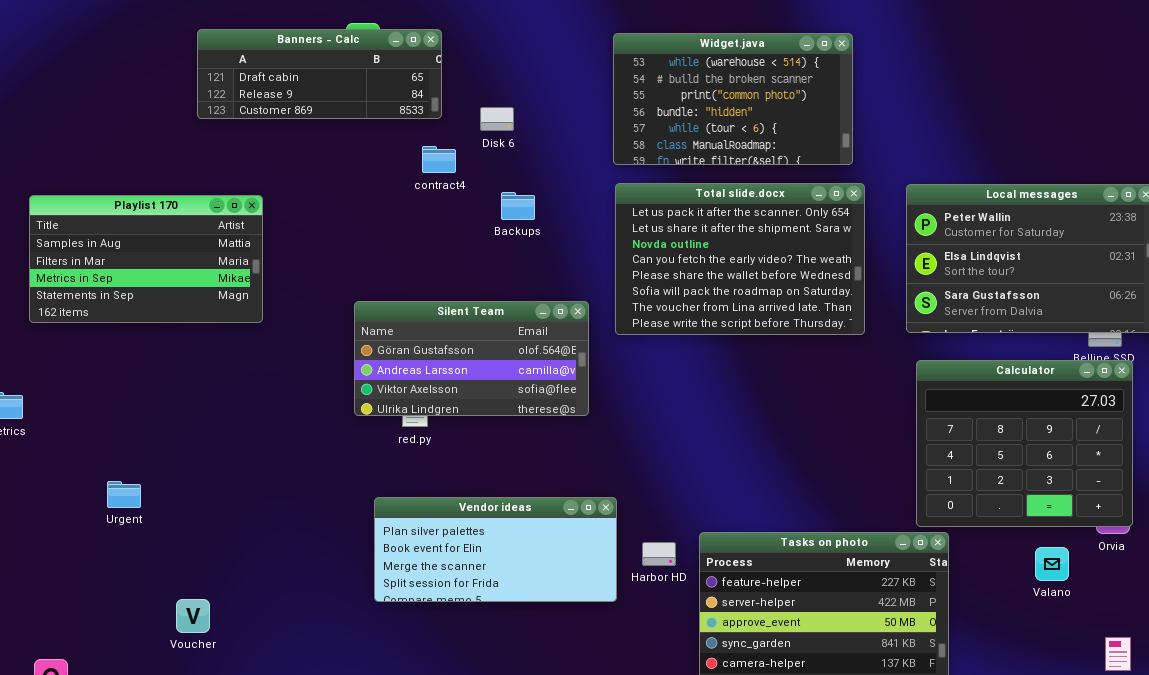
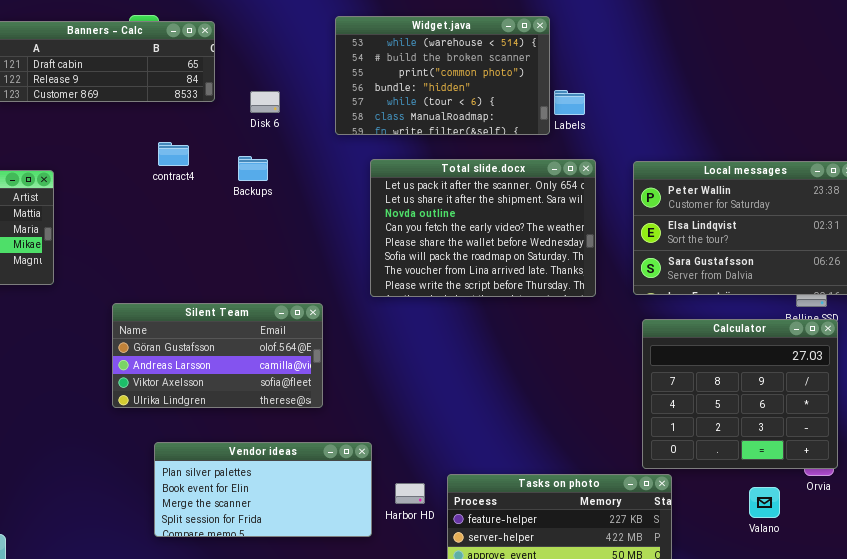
Widget.java: [613,33,853,165] -> [335,16,550,135], moved
contract4: [422,146,456,173] -> [158,142,189,166], moved
Backups: [501,192,535,220] -> [238,156,268,181], moved
Silent Team: [354,301,589,416] -> [112,303,323,408], moved

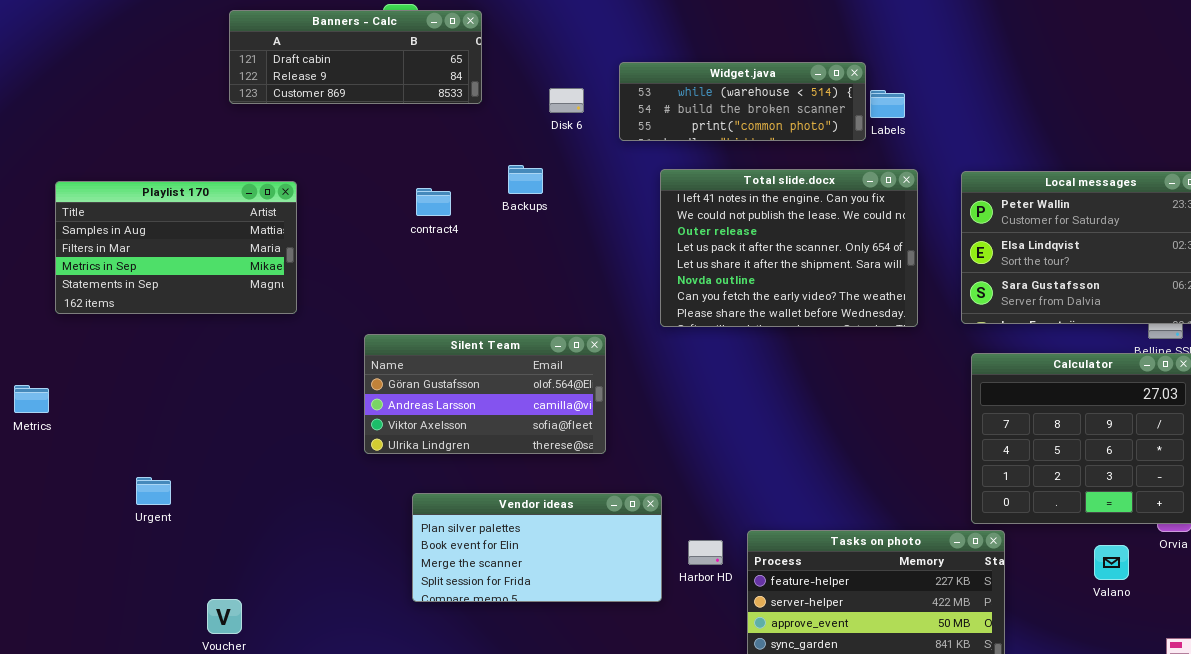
Widget.java: [335,16,550,135] -> [619,62,866,141], resized
Disk 6: [250,91,280,113] -> [549,88,584,113], moved
contract4: [158,142,189,166] -> [416,188,451,216], moved
Total slide.docx: [370,159,596,297] -> [660,169,918,327], scrolled up 3 rows

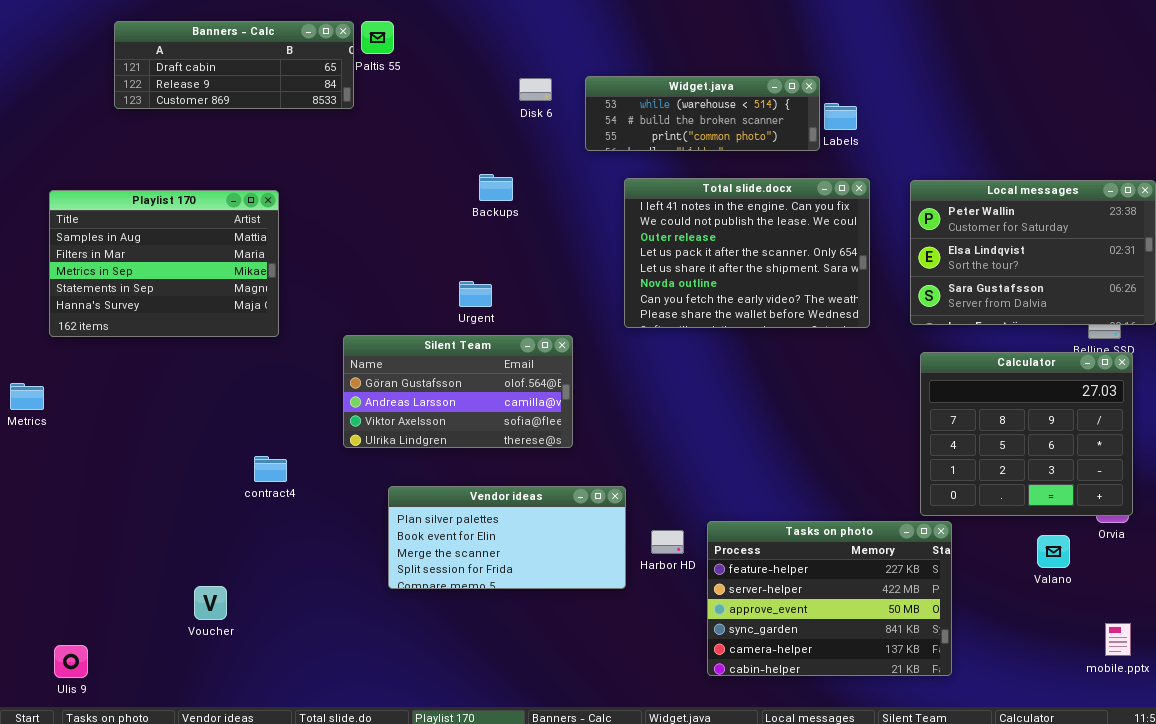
Banners - Calc: [229,10,482,104] -> [114,21,354,109], moved
Disk 6: [549,88,584,113] -> [519,78,552,101], moved
Playlist 170: [55,181,297,314] -> [49,190,279,337], resized
contract4: [416,188,451,216] -> [254,456,287,482], moved
Urgent: [136,477,171,505] -> [459,281,492,307], moved

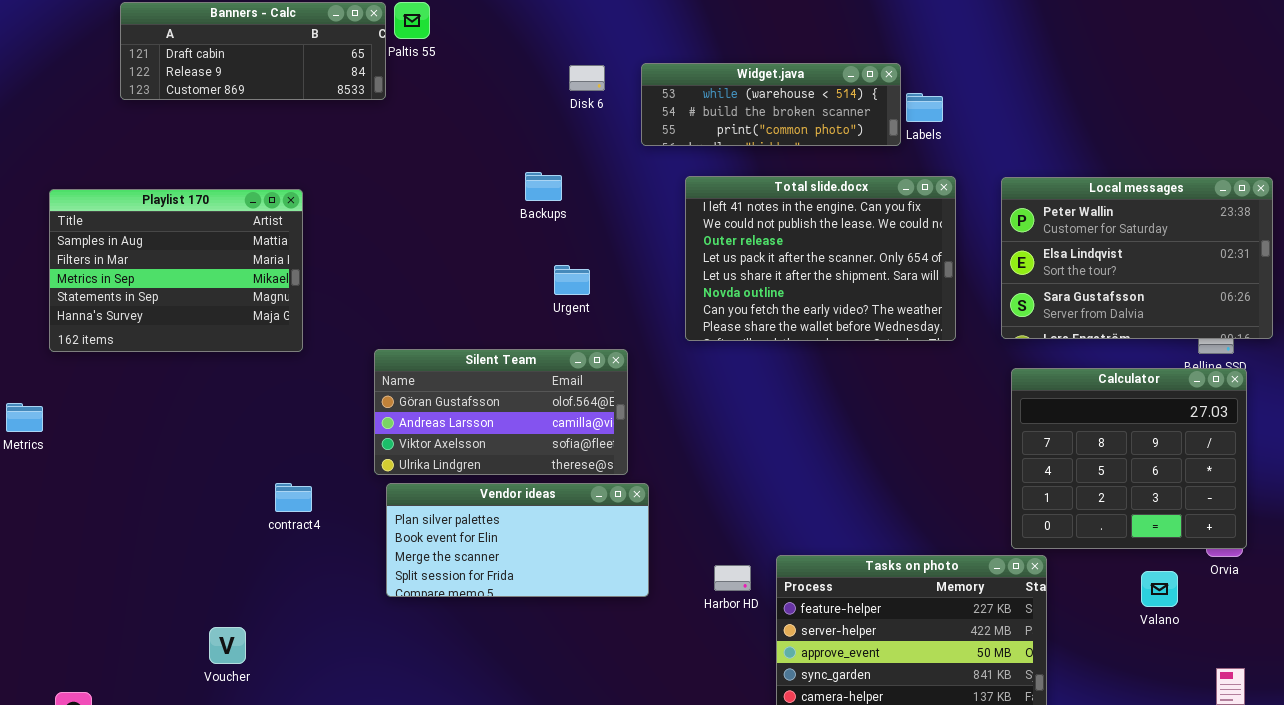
Urgent: [459,281,492,307] -> [554,265,590,295], moved
Vendor ideas: [388,486,626,589] -> [386,483,649,597], moved

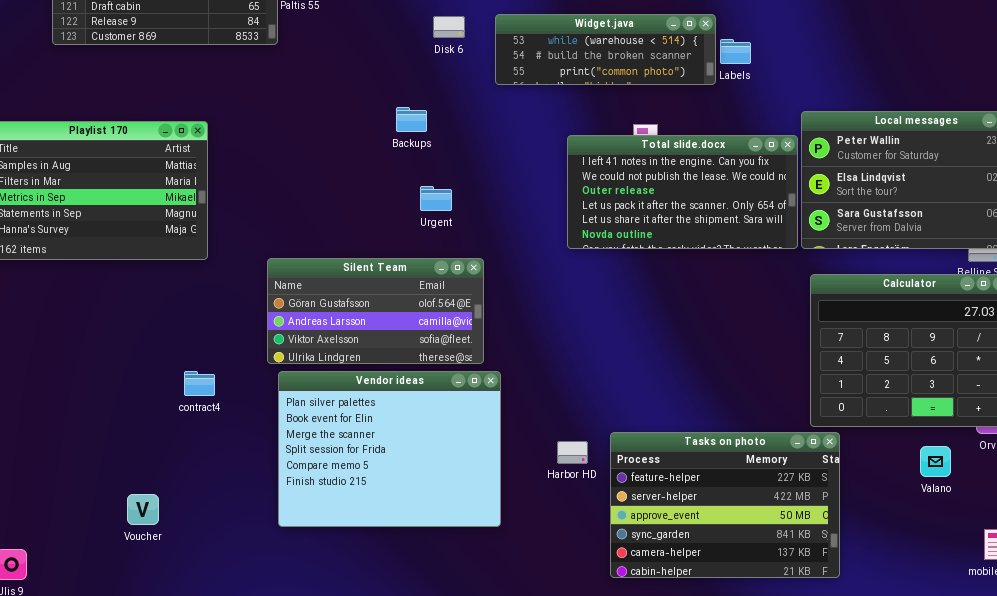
Total slide.docx: [685,176,956,341] -> [567,135,798,249], moved, resized
Vendor ideas: [386,483,649,597] -> [278,371,501,527], resized

